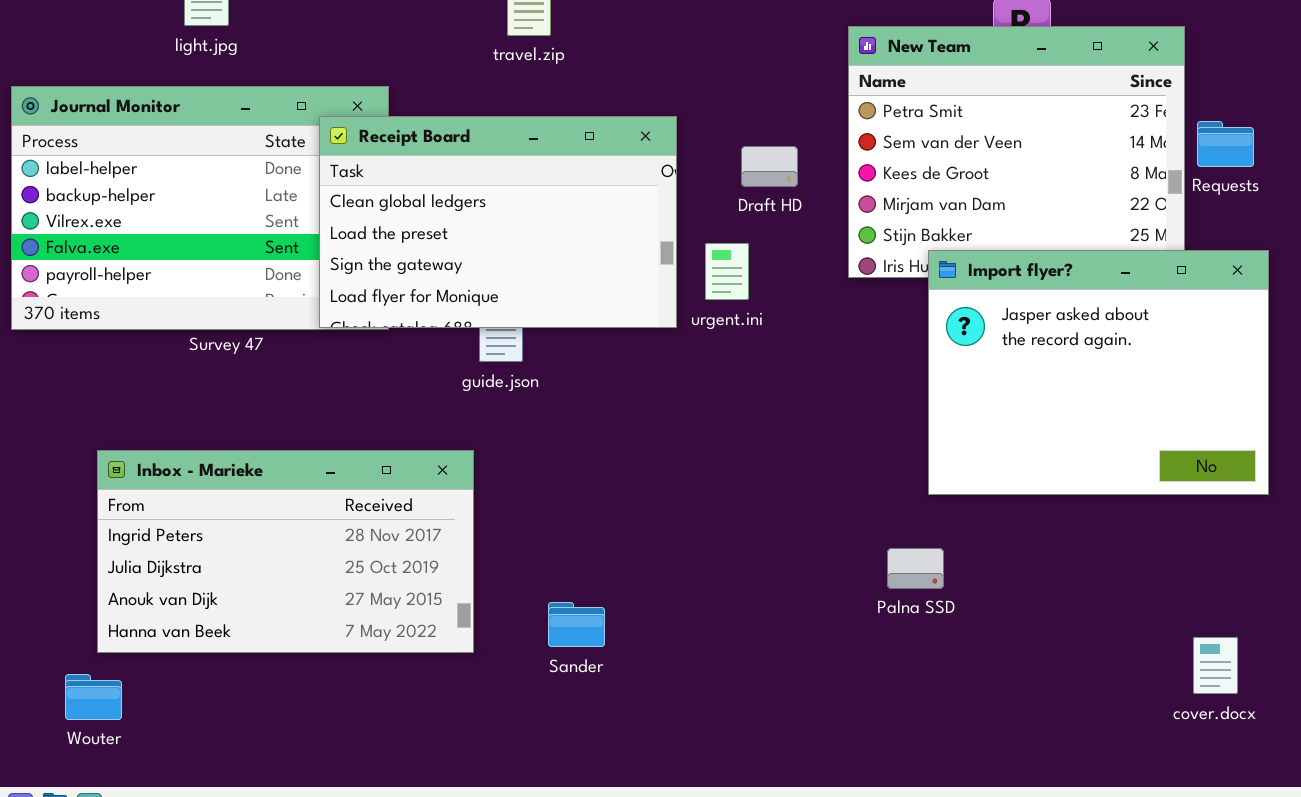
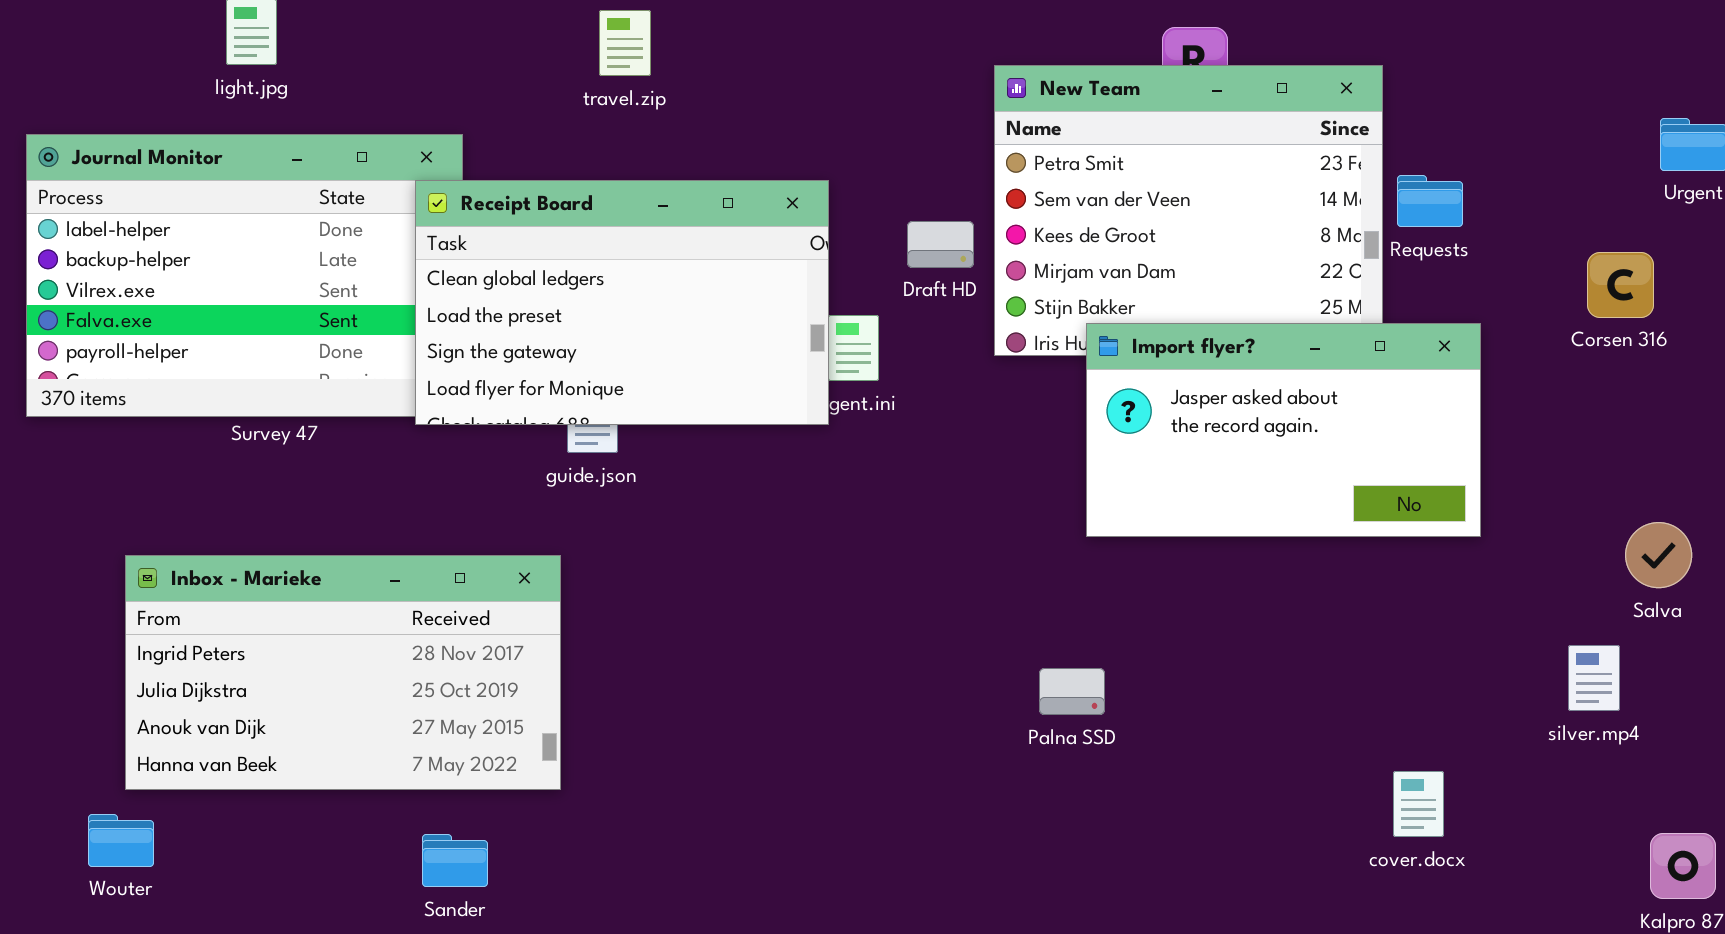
Receipt Board: [319,116,677,328] -> [415,180,829,425], moved
Draft HD: [741,146,798,187] -> [907,221,974,268], moved
Import flyer?: [928,250,1269,495] -> [1086,323,1481,537], resized
Sander: [548,602,605,647] -> [422,834,488,887], moved

